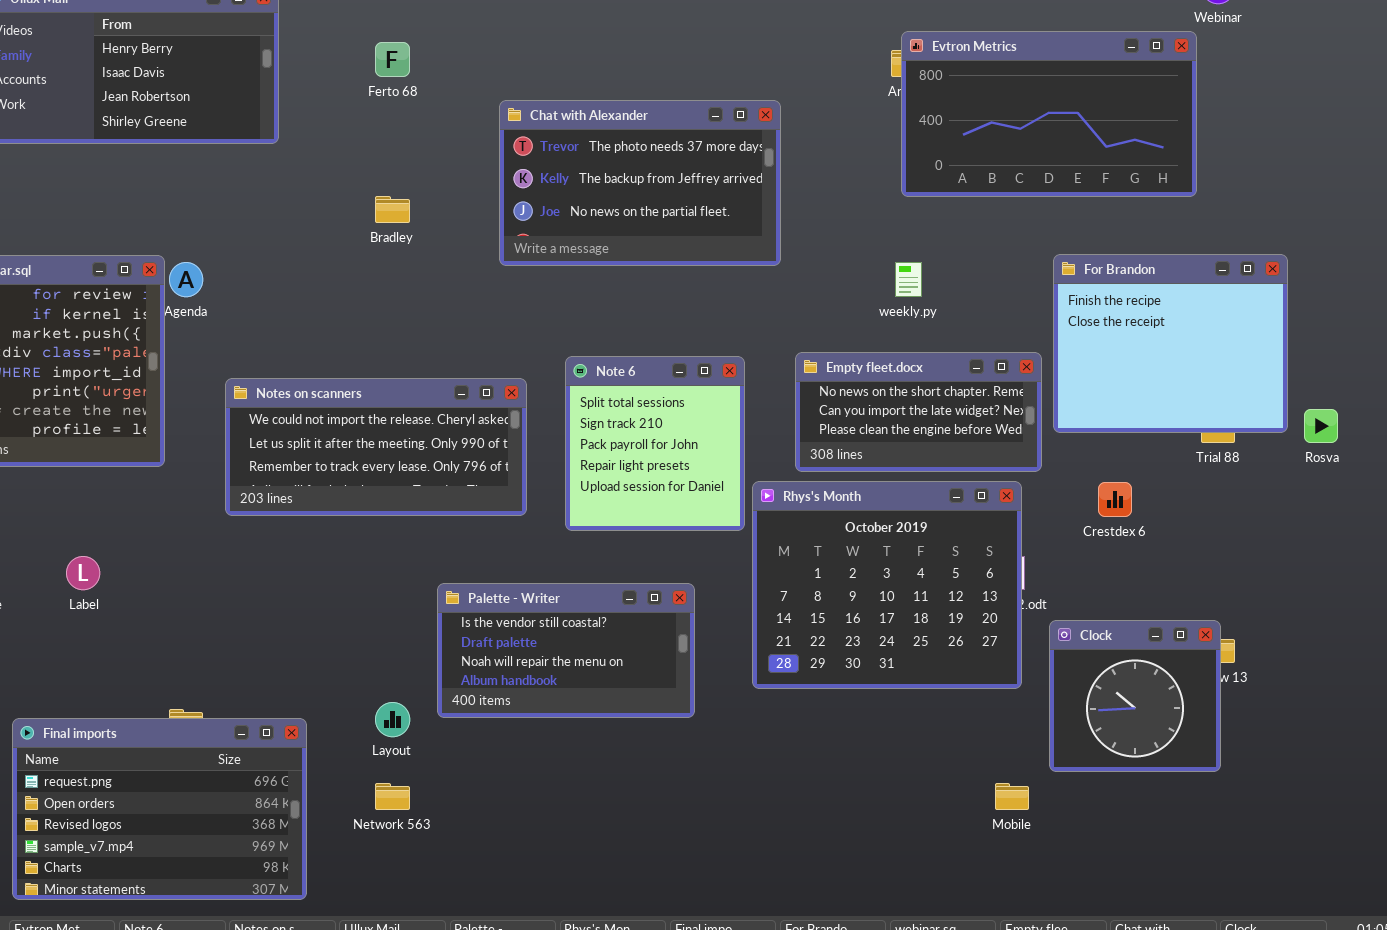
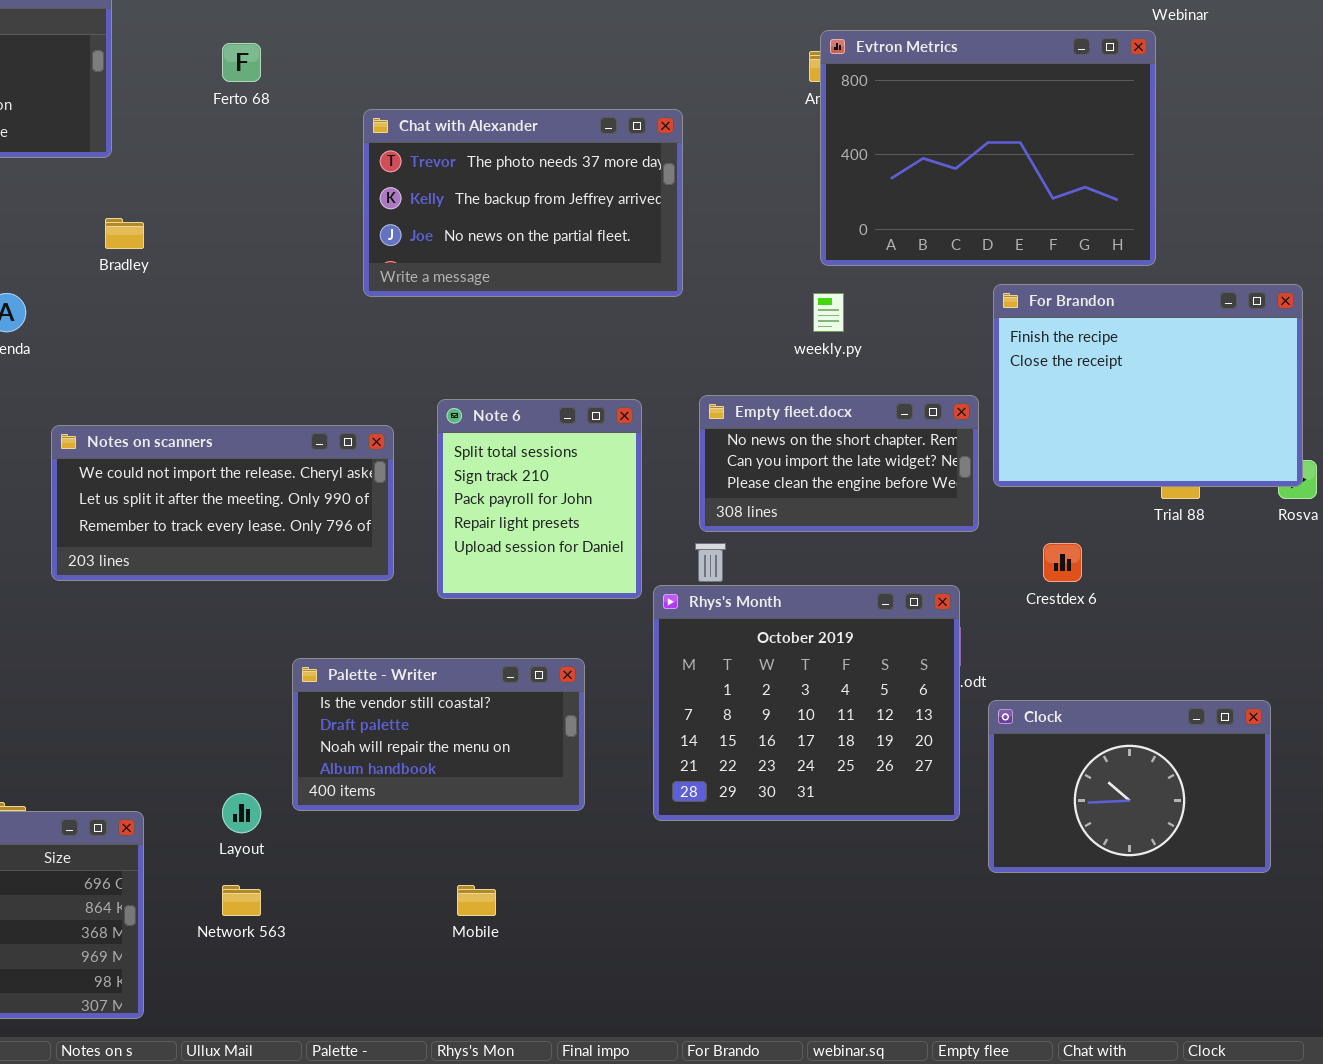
Evtron Metrics: [901,31,1197,197] -> [820,30,1156,266], resized
Bradley: [375,196,410,223] -> [105,218,144,249], moved
For Brandon: [1053,254,1288,433] -> [993,284,1303,487], resized
Rhys's Month: [752,481,1022,689] -> [653,585,960,821], moved
Clock: [1049,620,1221,772] -> [988,700,1271,873], resized
Mobile: [995,783,1029,810] -> [457,885,496,916], moved

